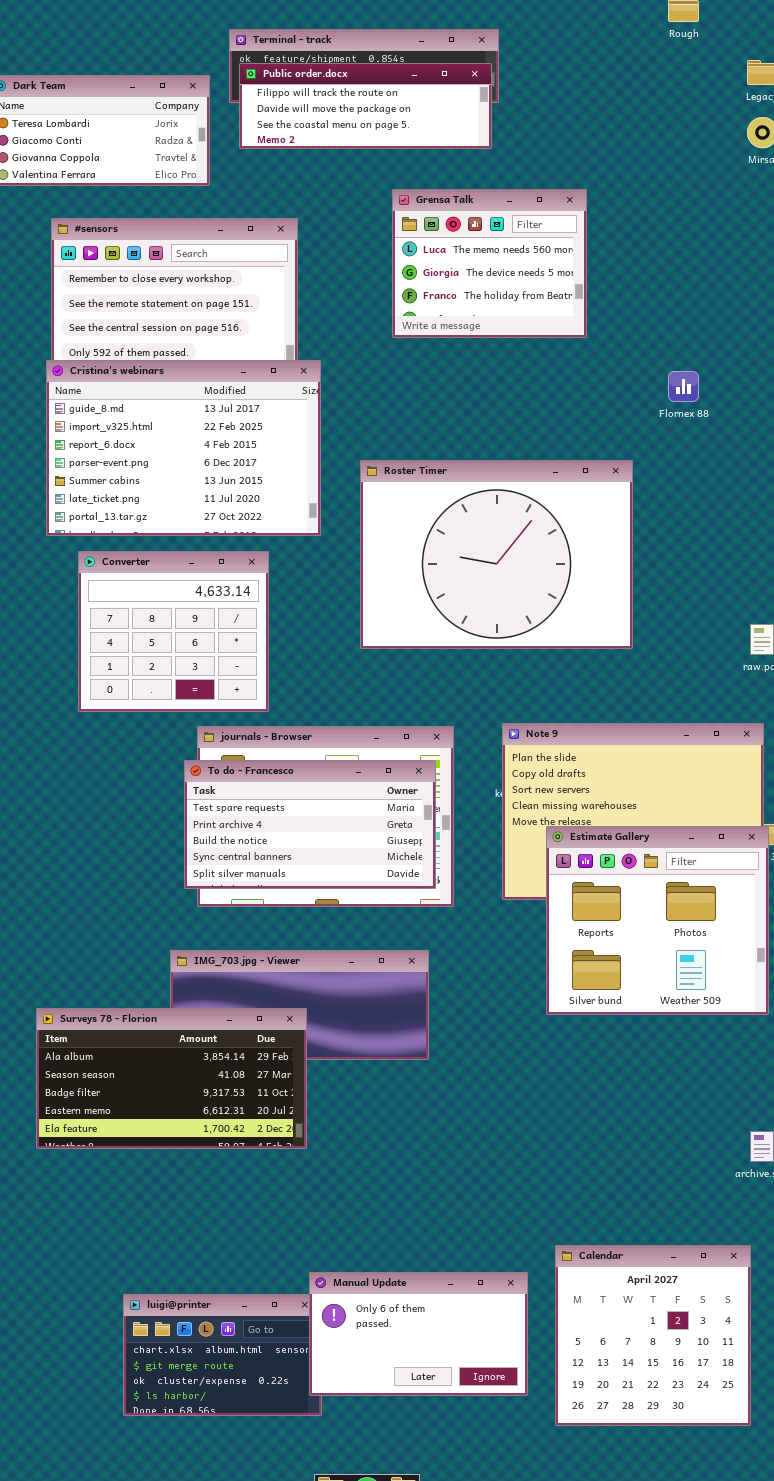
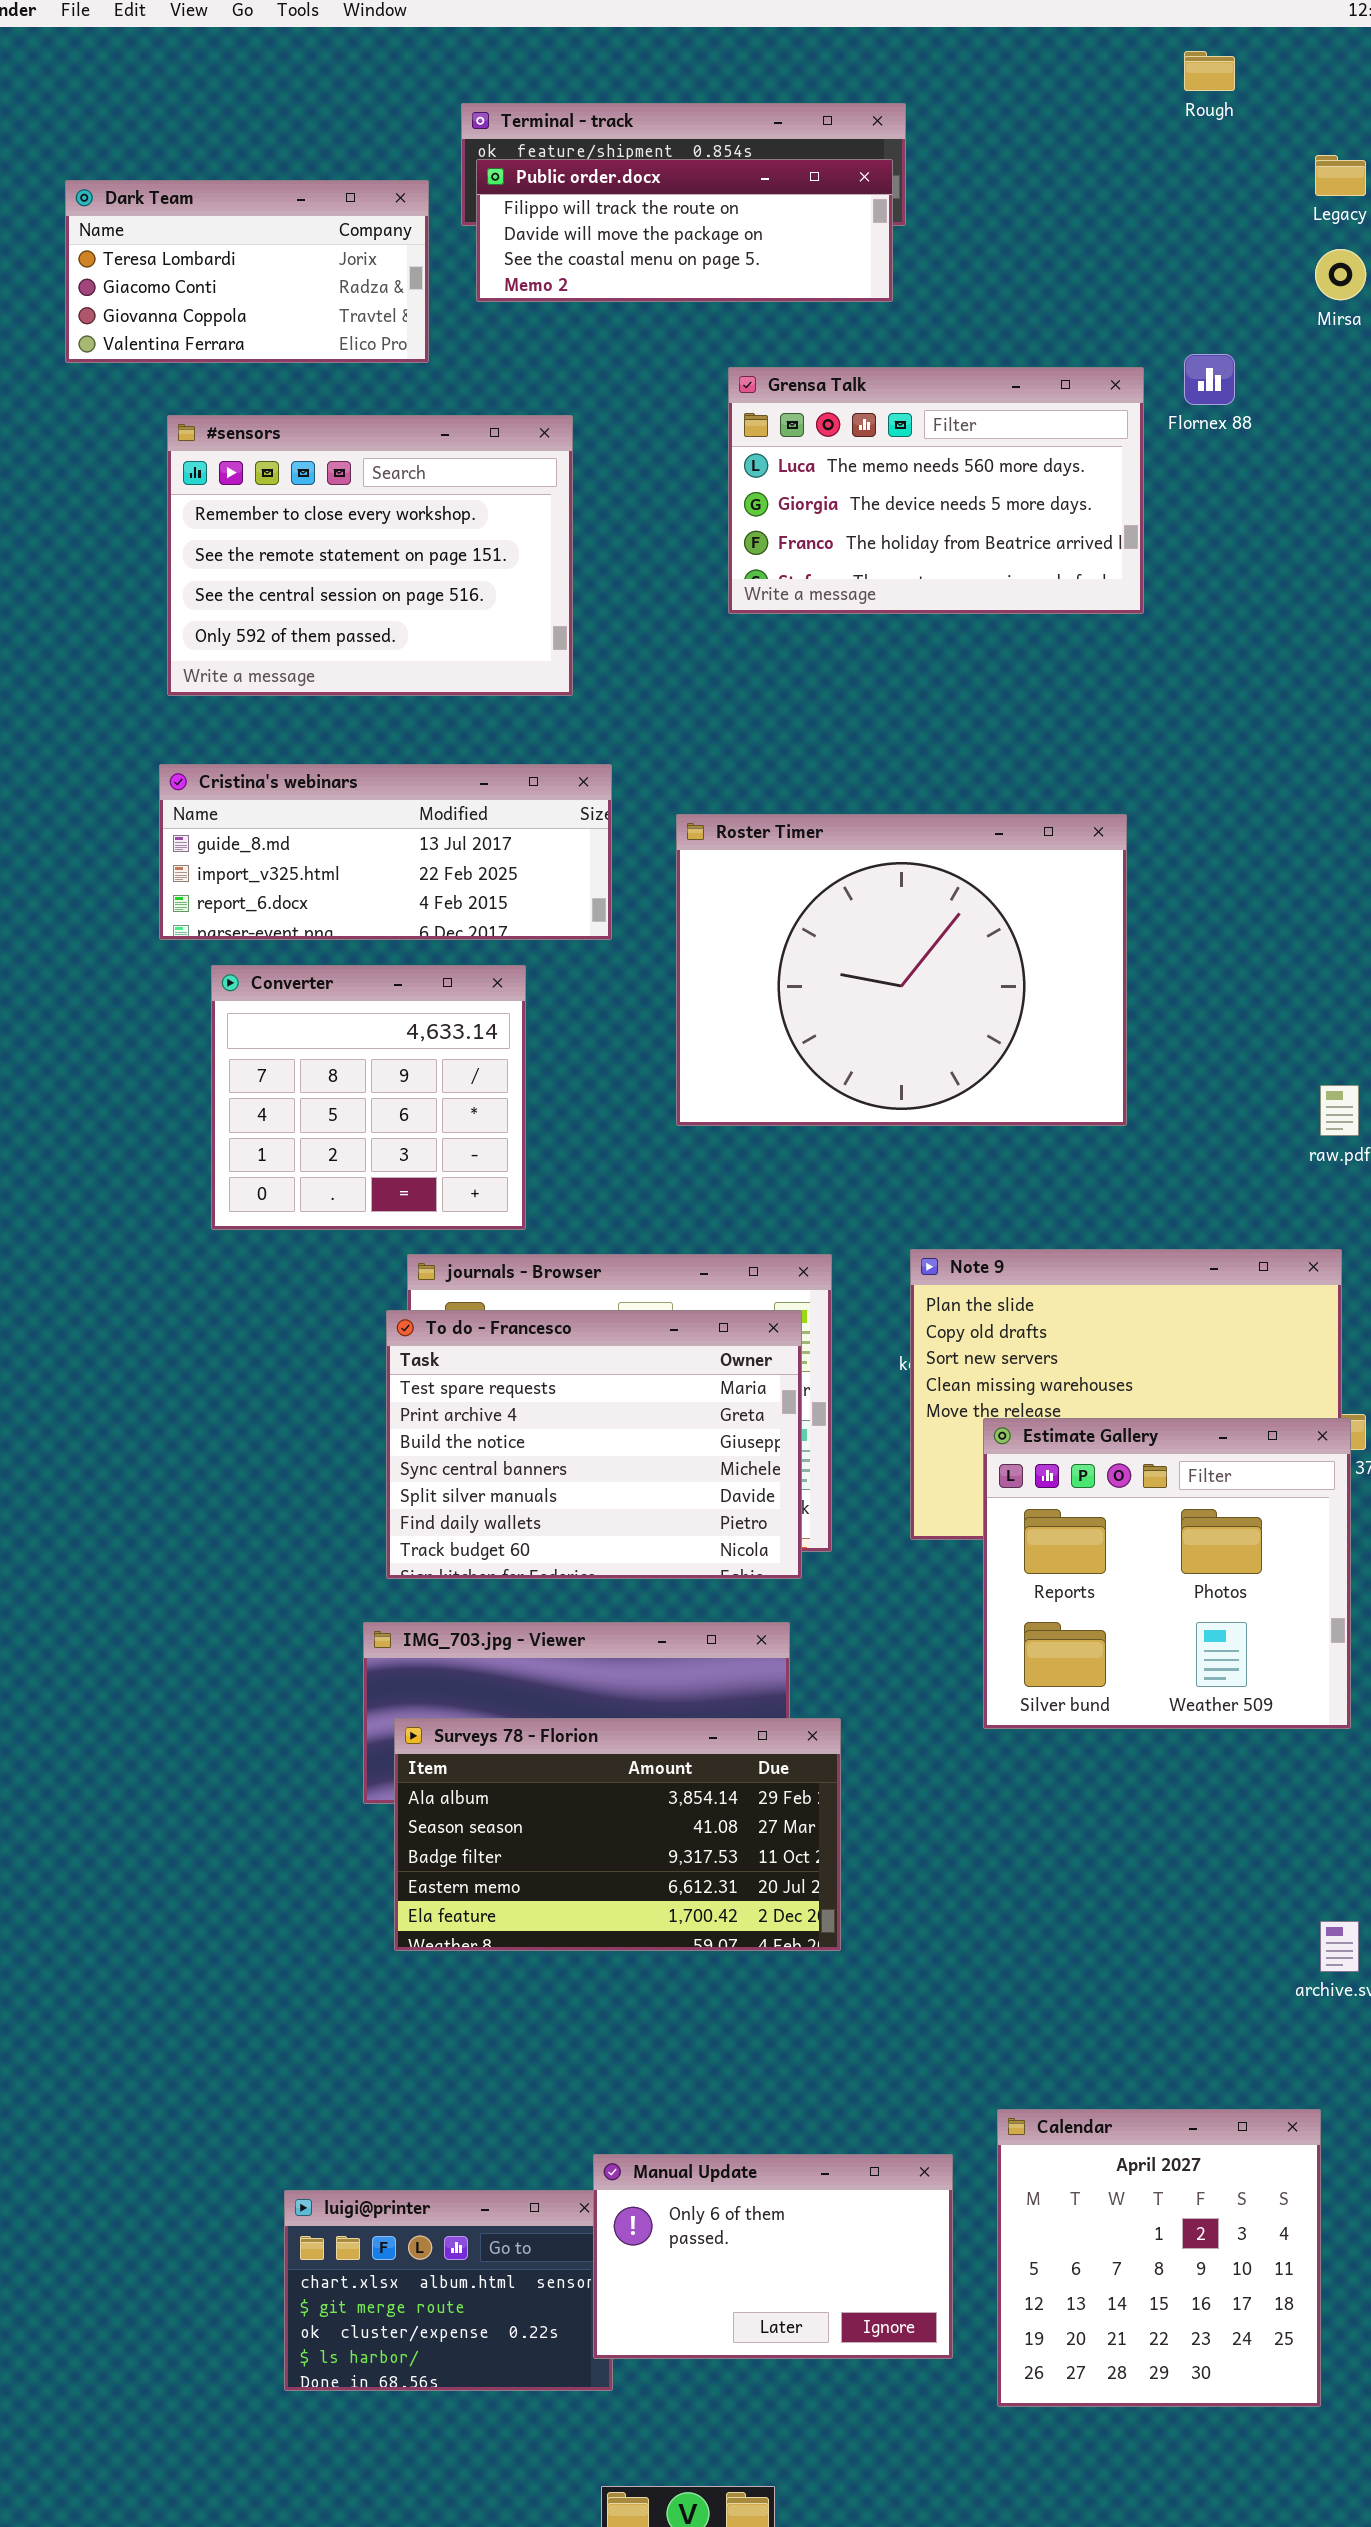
Grensa Talk: [392,189,587,338] -> [728,367,1144,614], resized
Cristina's webinars: [46,360,321,536] -> [159,764,612,940], resized
Flornex 88: [668,371,699,402] -> [1184,354,1235,405], moved
To do - Francesco: [184,760,436,889] -> [386,1310,802,1579], resized
Surveys 78 - Florion: [36,1008,307,1149] -> [394,1718,841,1951], moved

